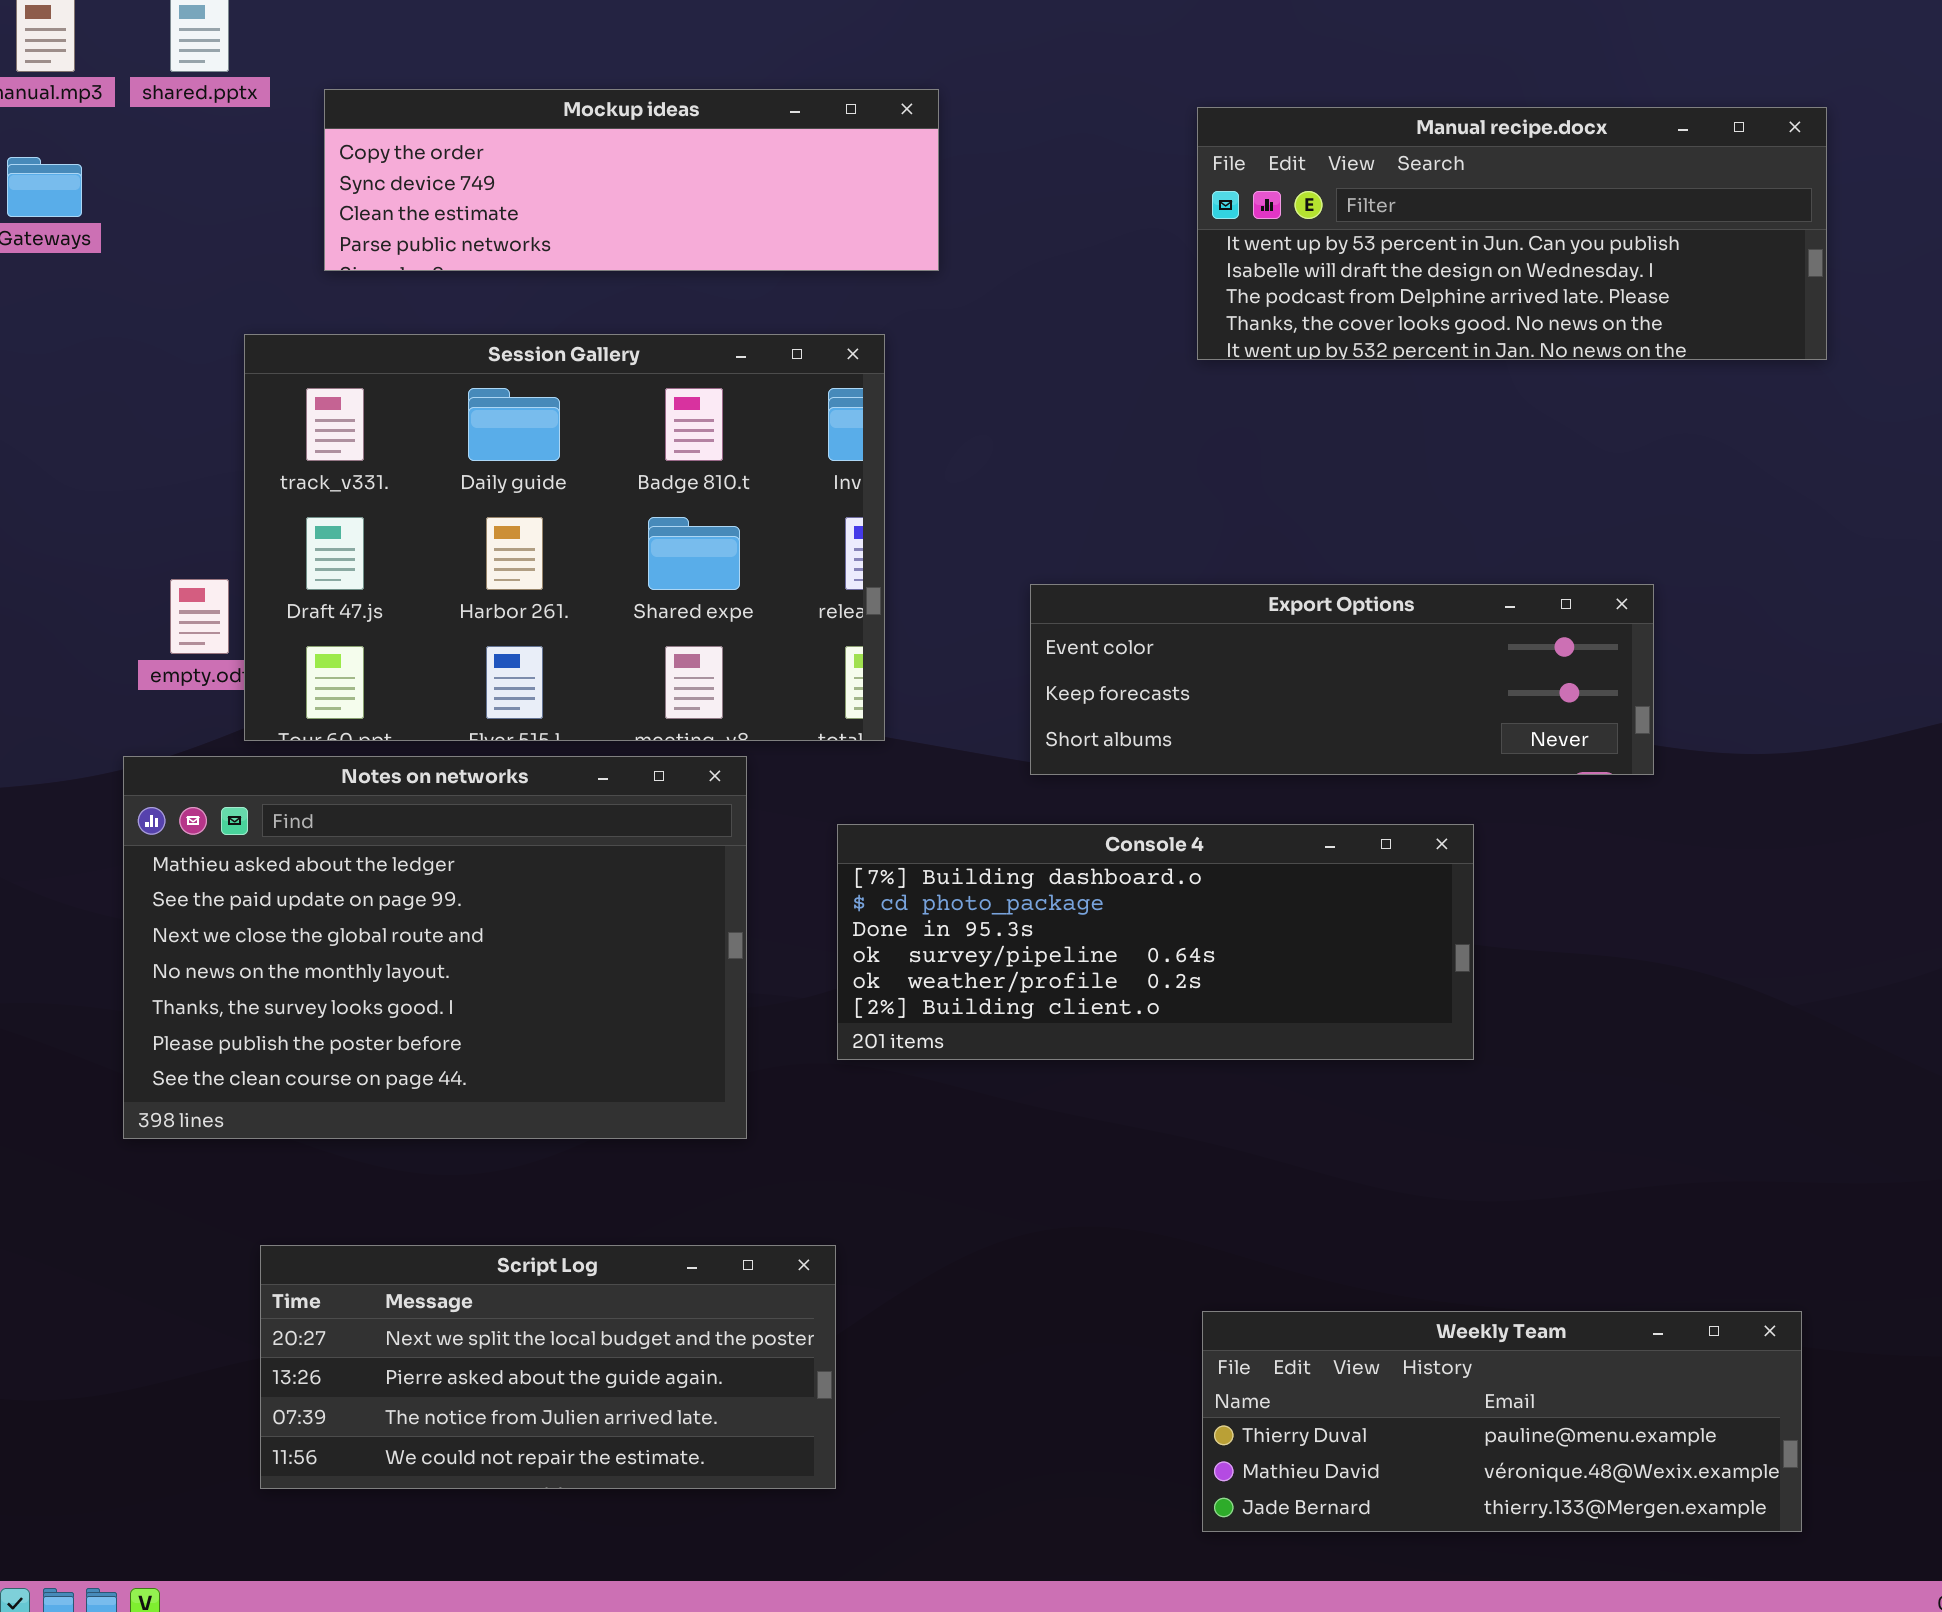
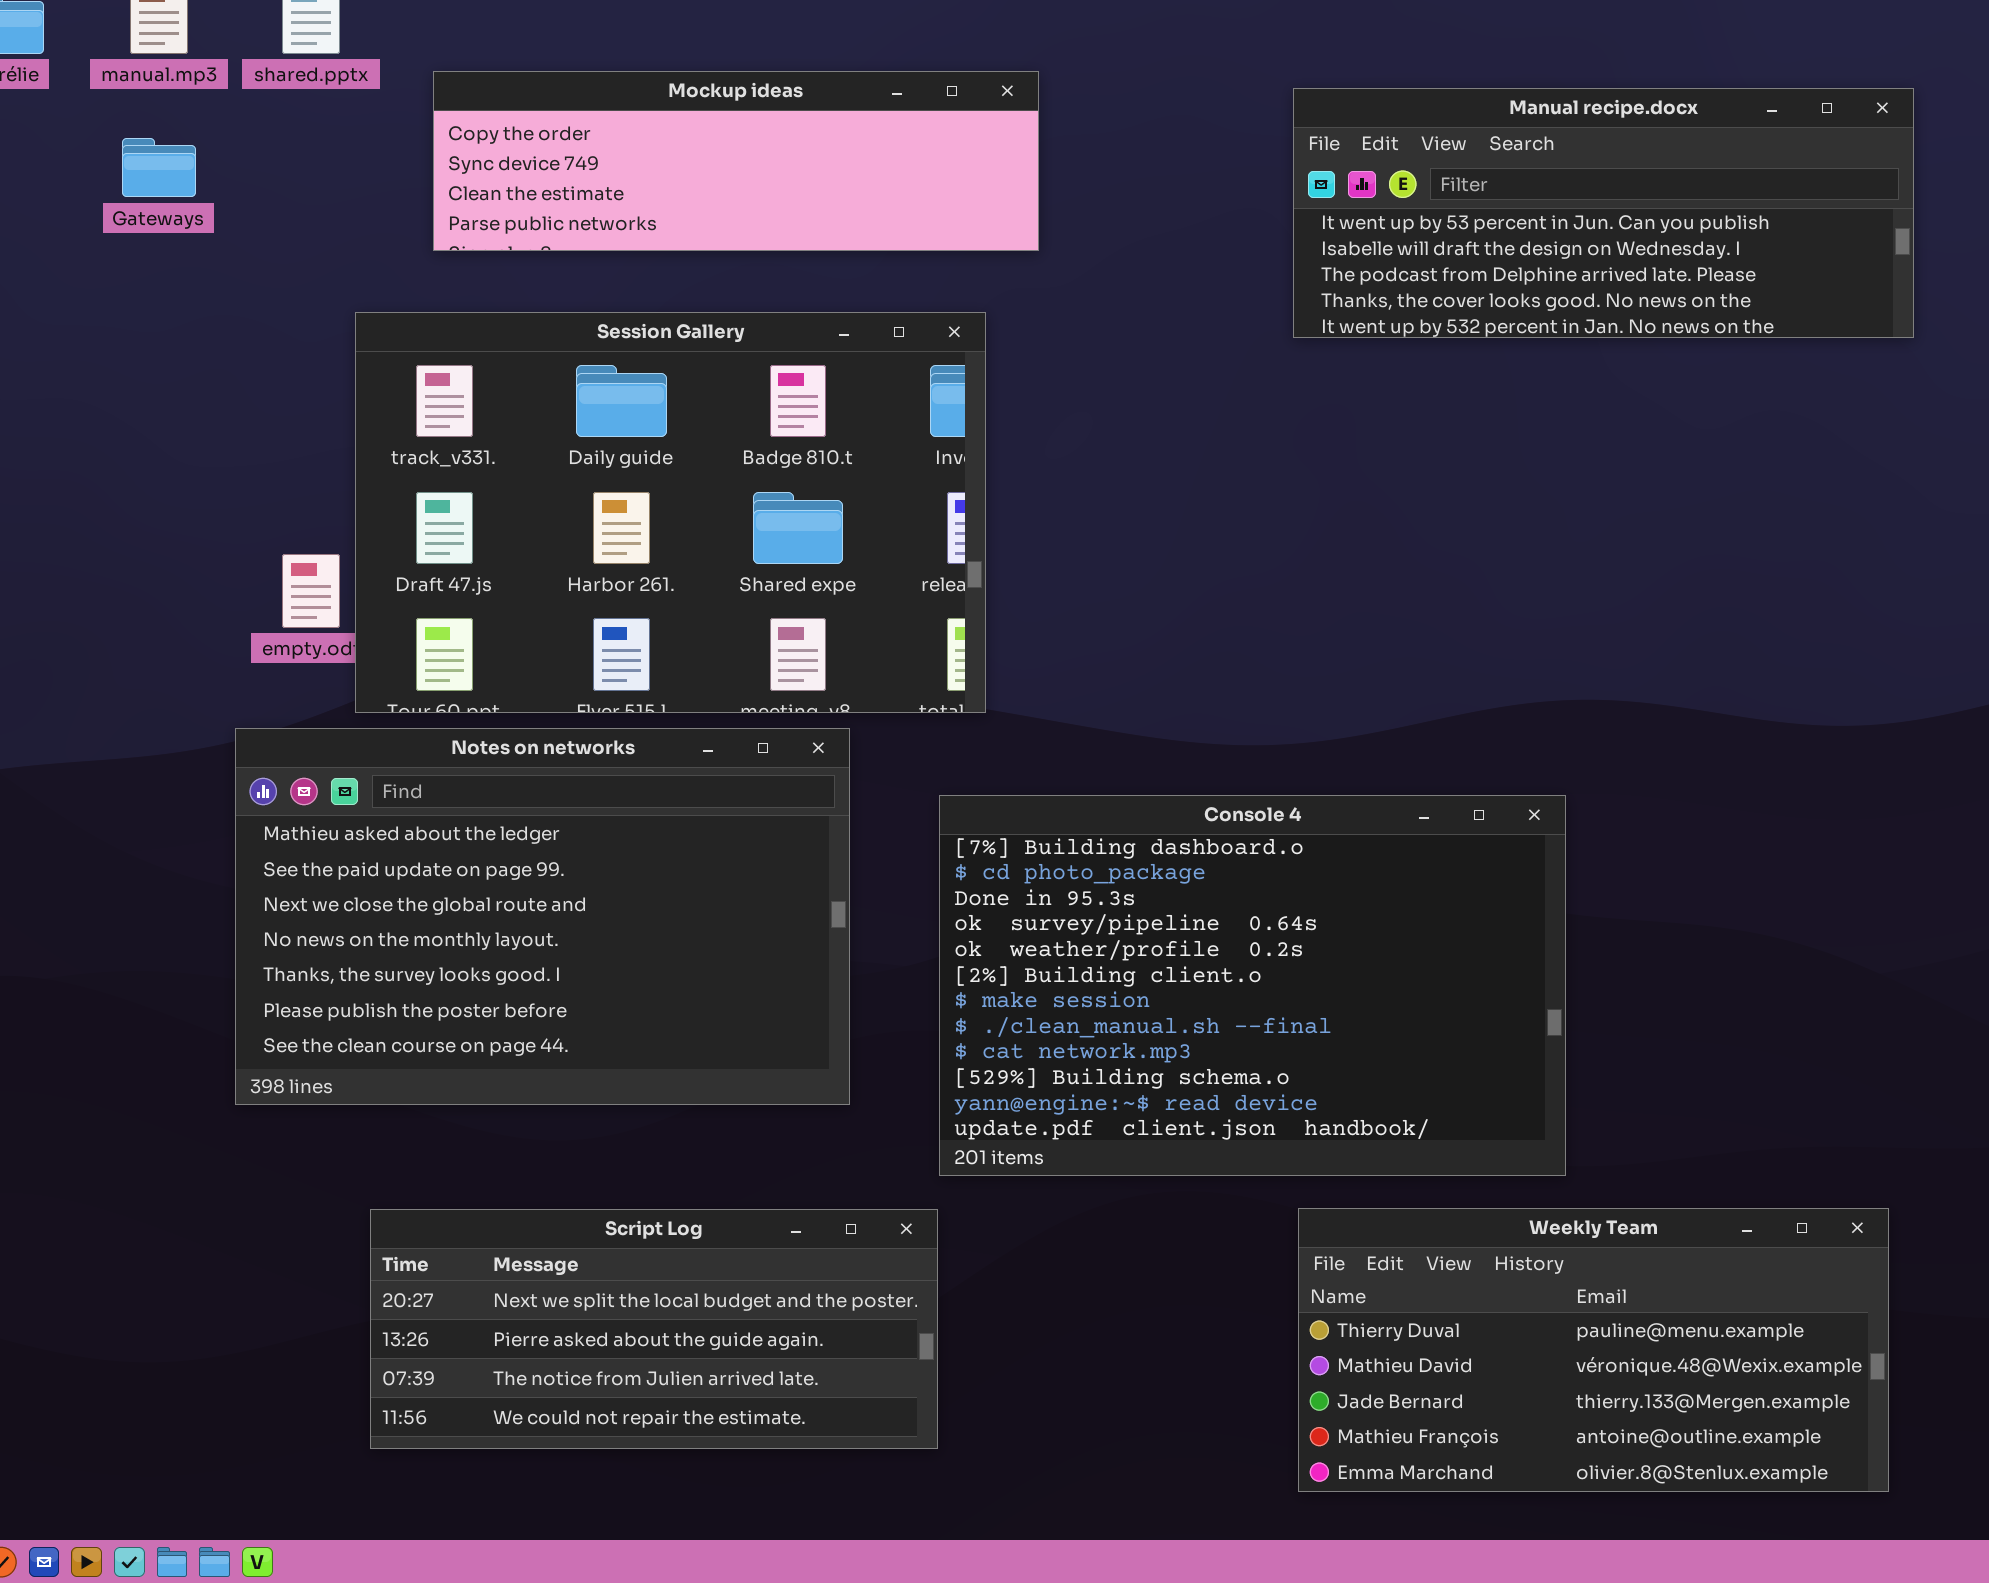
Export Options: [1030,584,1654,775] -> none, closed
Console 4: [837,824,1474,1060] -> [939,795,1566,1176], resized
Weekly Team: [1202,1311,1802,1532] -> [1298,1208,1889,1492], resized

